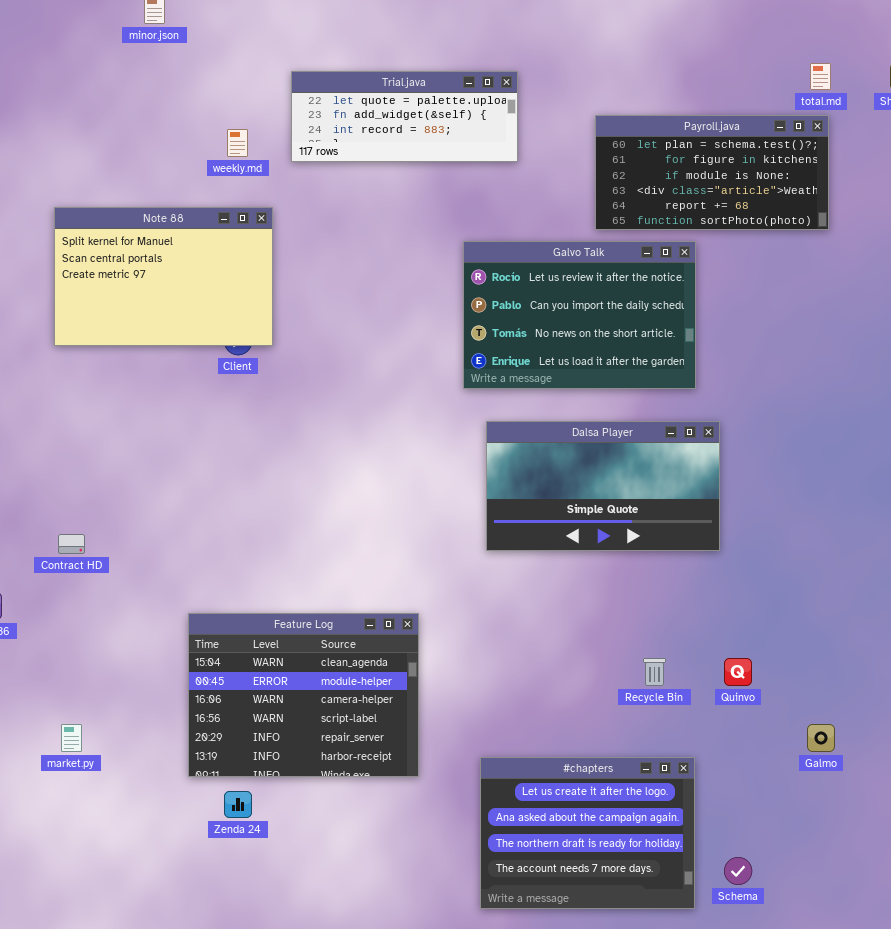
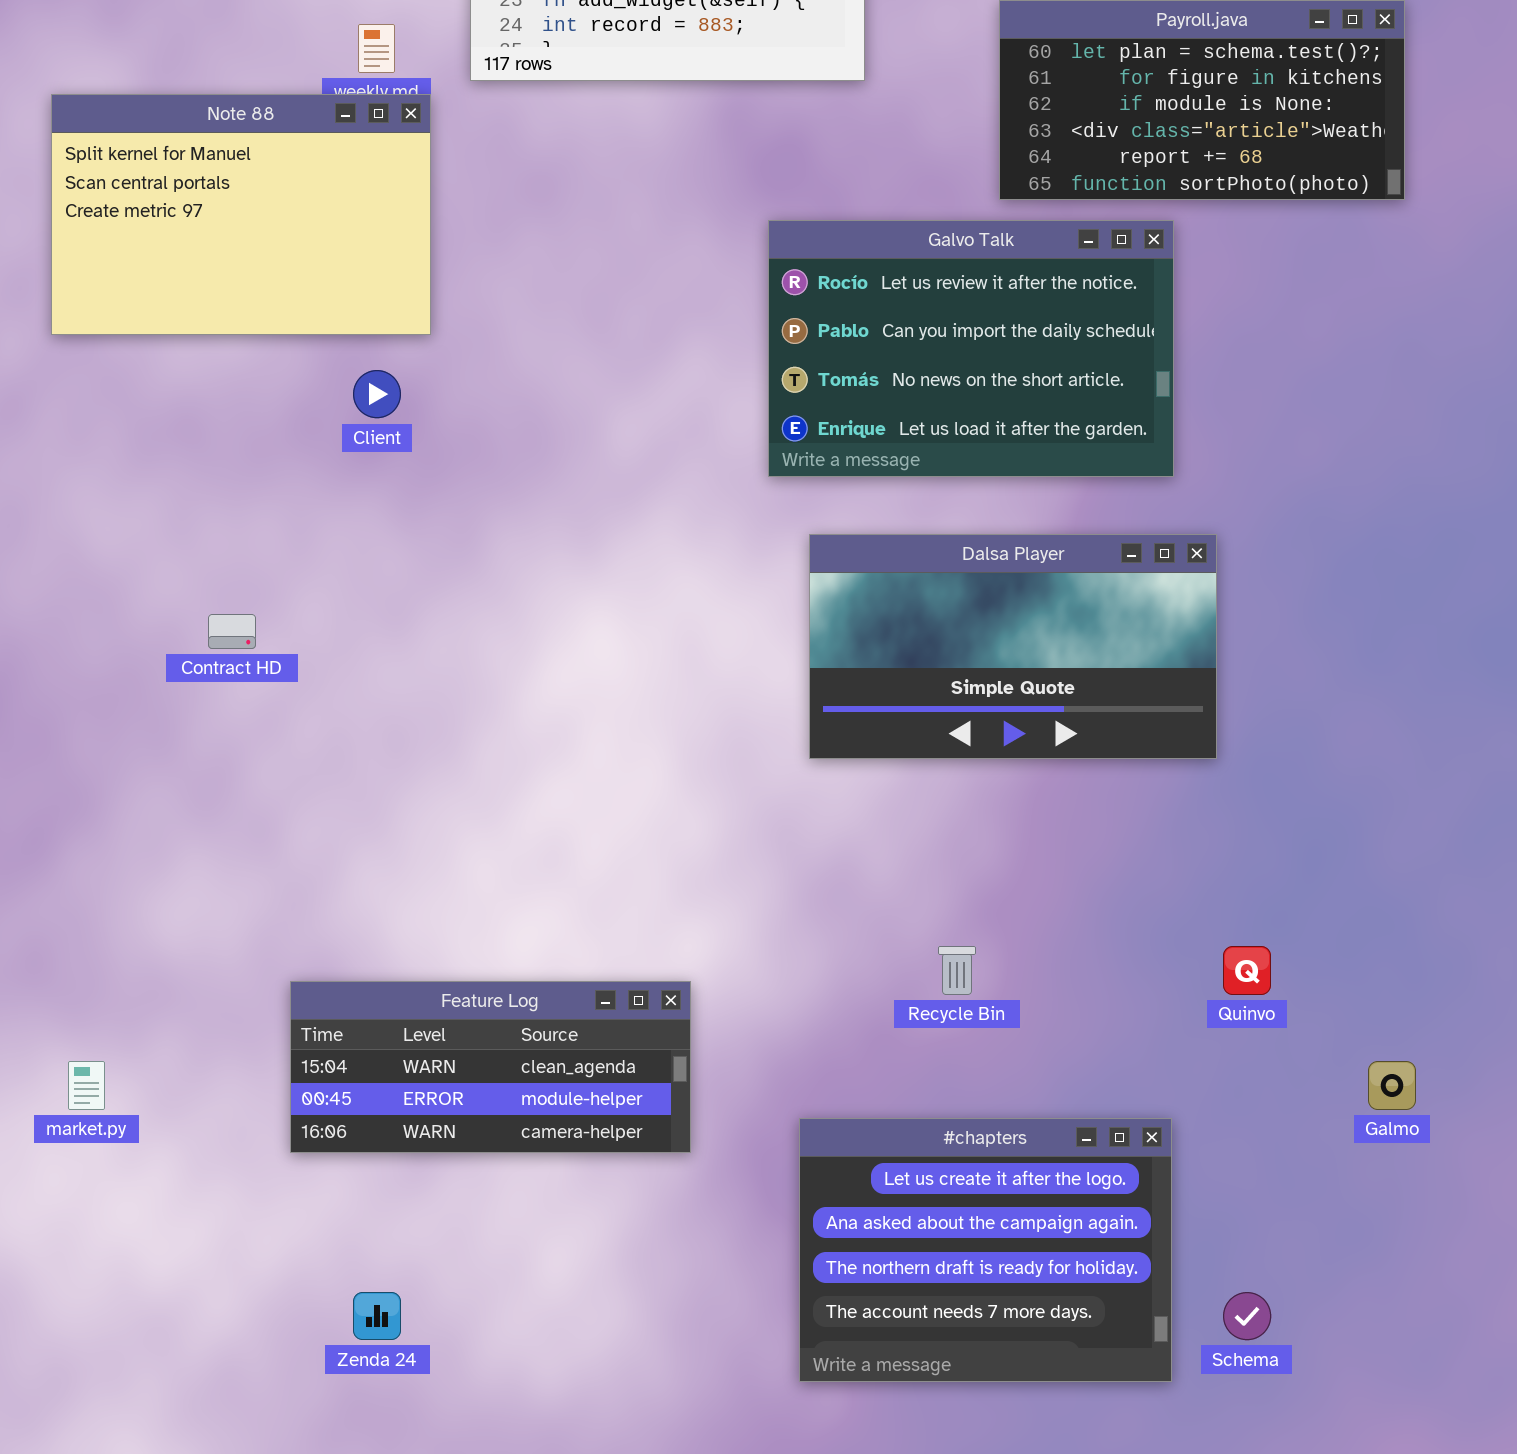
Note 88: [54,207,273,346] -> [51,94,431,335], moved
Contract HD: [58,534,85,554] -> [208,614,256,649], moved
Feature Log: [188,613,419,777] -> [290,981,691,1153], resized
Recycle Bin: [643,658,666,686] -> [938,946,976,995], moved
Zenda 24: [224,791,252,818] -> [353,1292,401,1340], moved

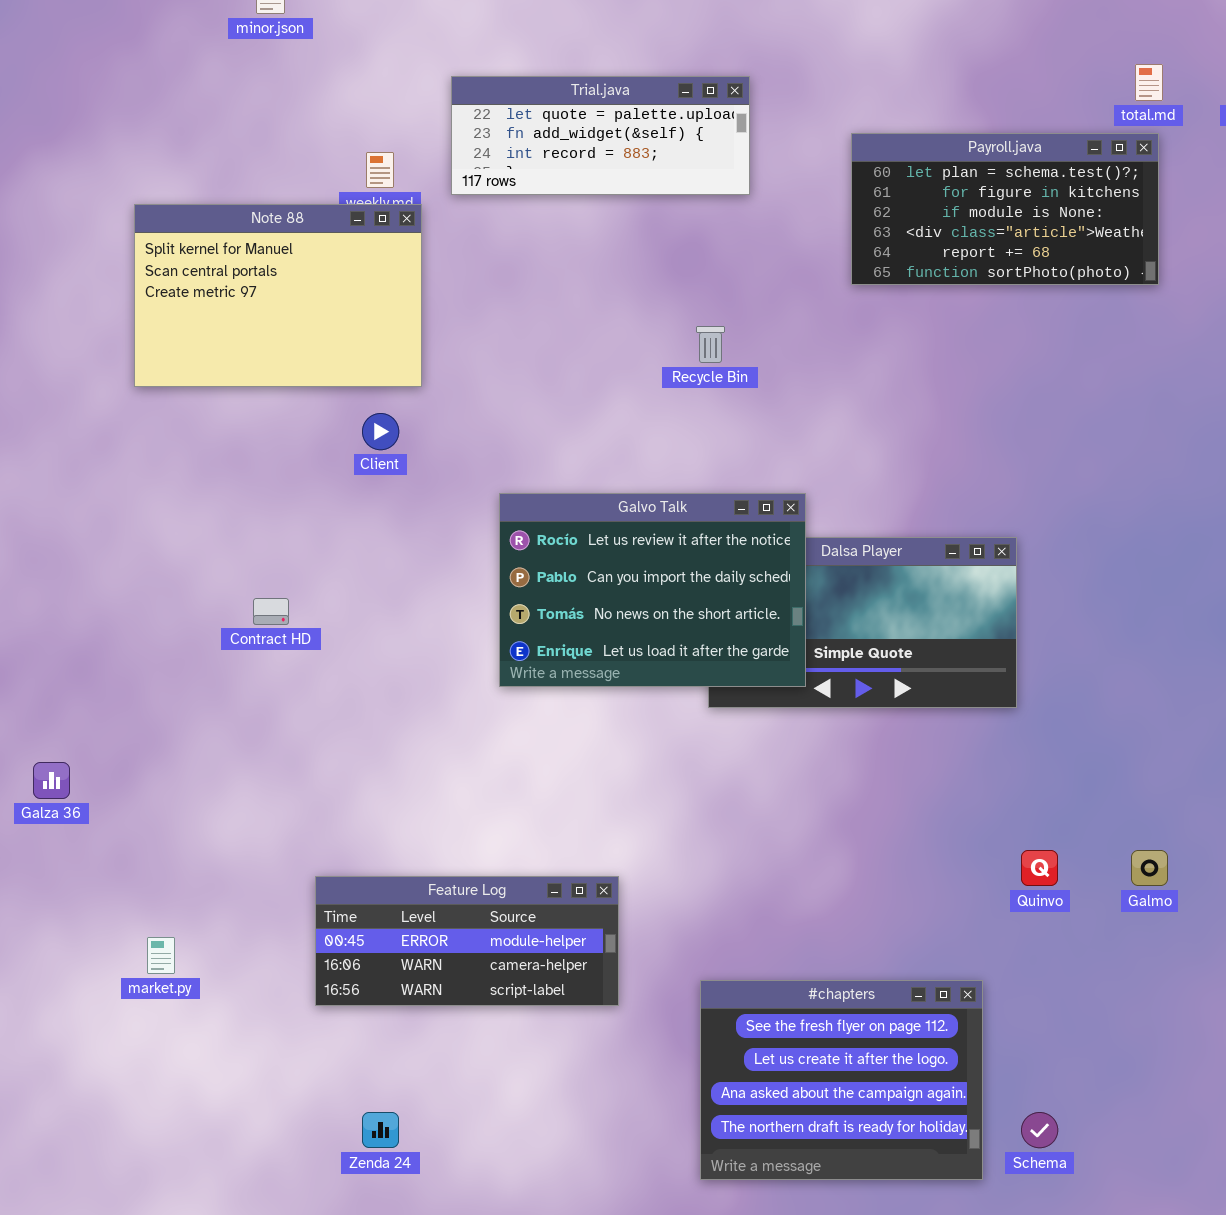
Galvo Talk: [768,220,1174,477] -> [499,493,806,687], moved
Recycle Bin: [938,946,976,995] -> [696,326,725,363], moved
Feature Log: [290,981,691,1153] -> [315,876,619,1006], scrolled down 1 row
Galmo: [1368,1061,1416,1110] -> [1131,850,1168,886], moved
#chapters: [799,1118,1172,1382] -> [700,980,983,1180], scrolled up 1 row

